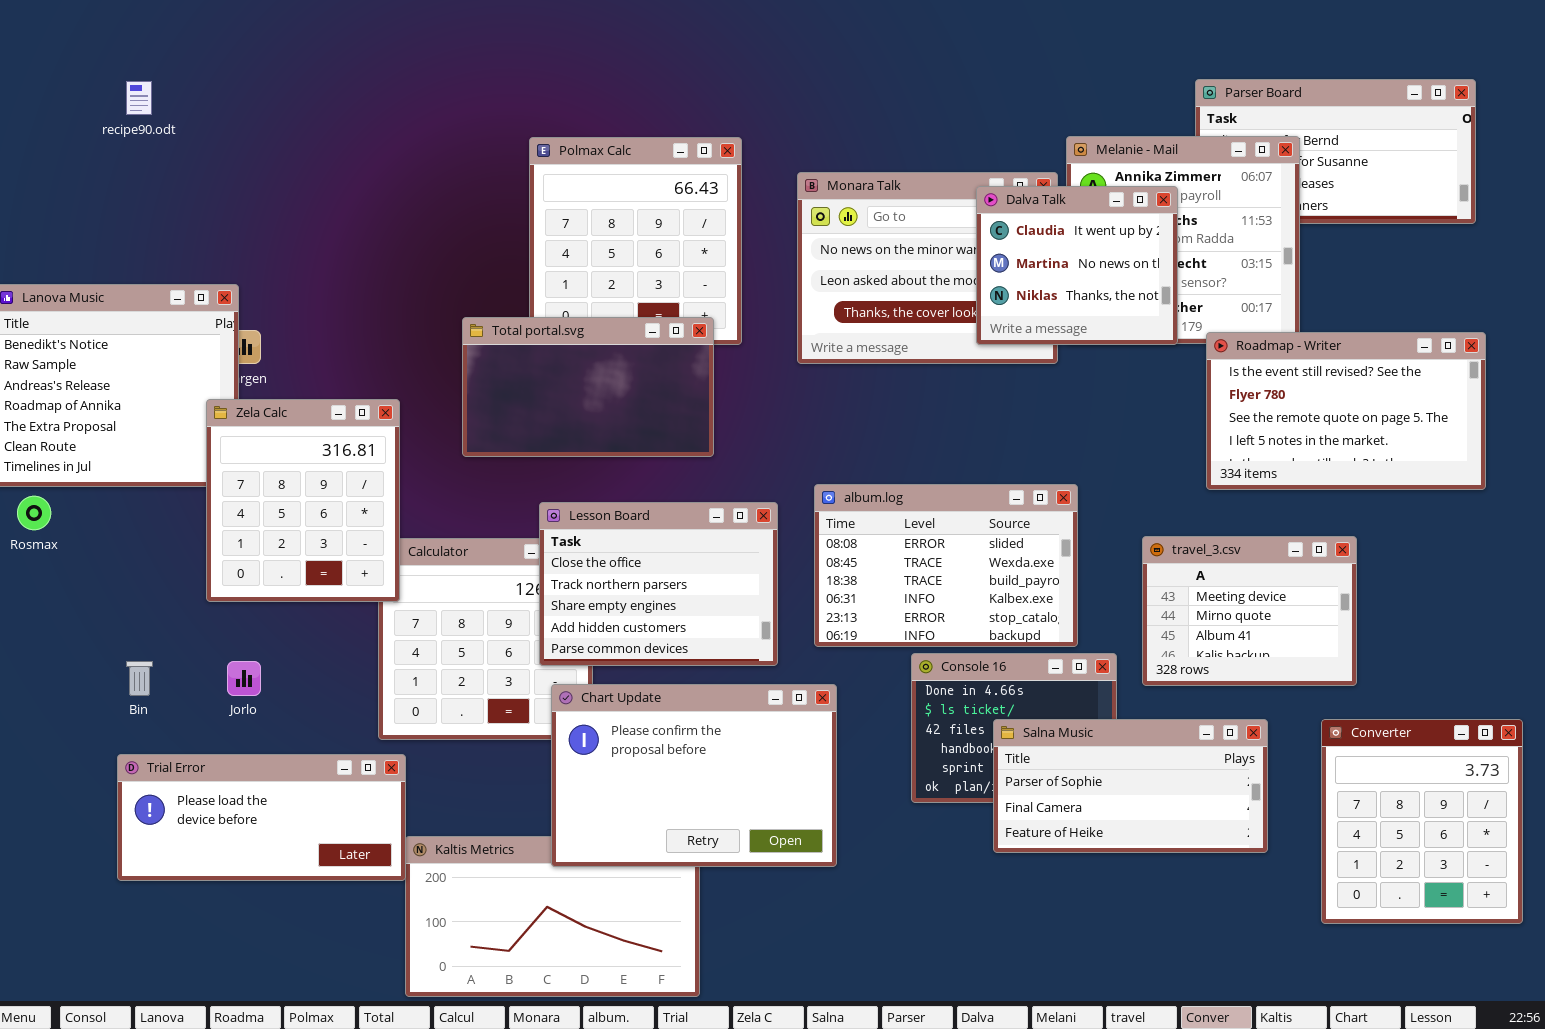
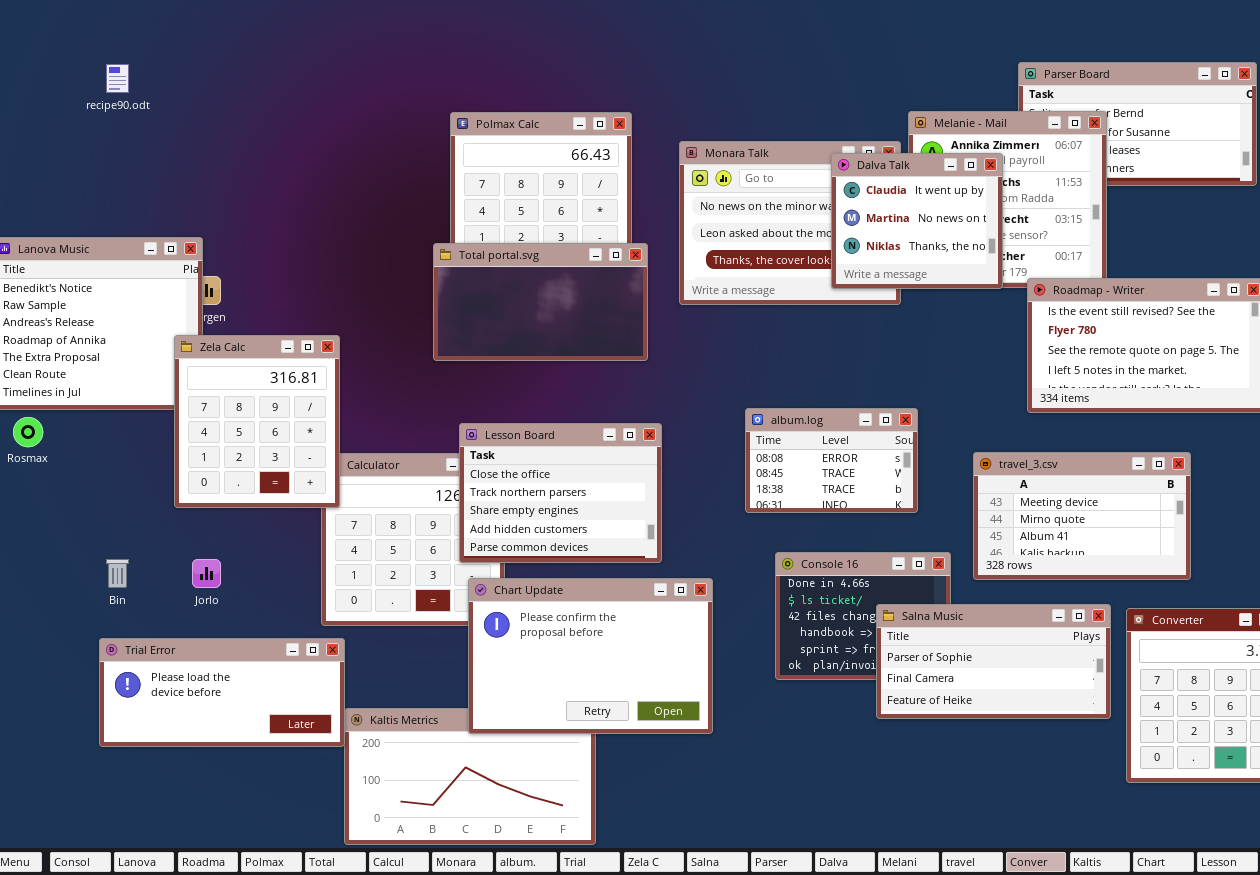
Total portal.svg: [462,317,714,457] -> [433,243,648,361], moved
album.log: [814,484,1078,647] -> [745,408,918,513], resized
travel_3.csv: [1142,536,1357,686] -> [973,452,1191,580], resized
Salna Music: [993,719,1268,853] -> [876,604,1111,719], moved

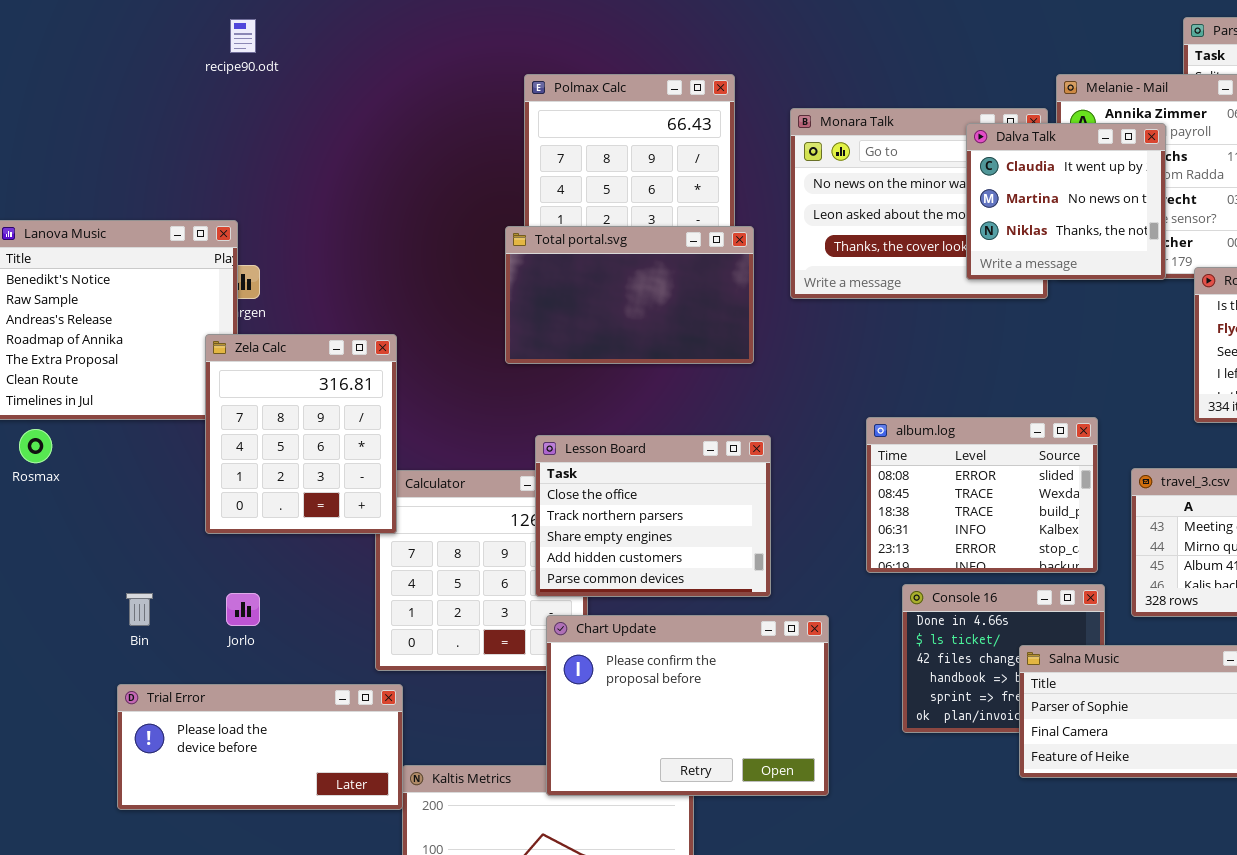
recipe90.odt: [106,64,129,93] -> [230,19,256,53], moved
album.log: [745,408,918,513] -> [866,417,1098,573], resized

